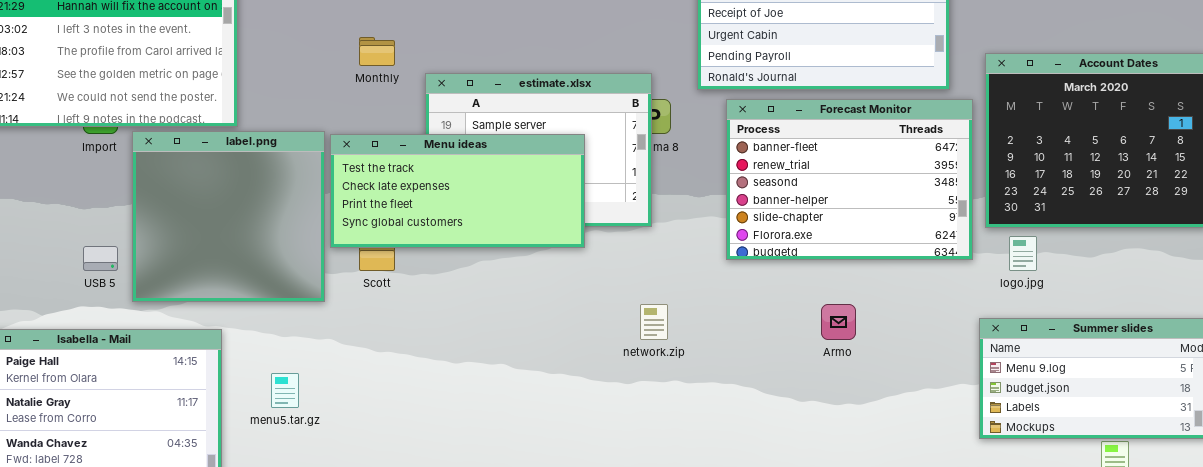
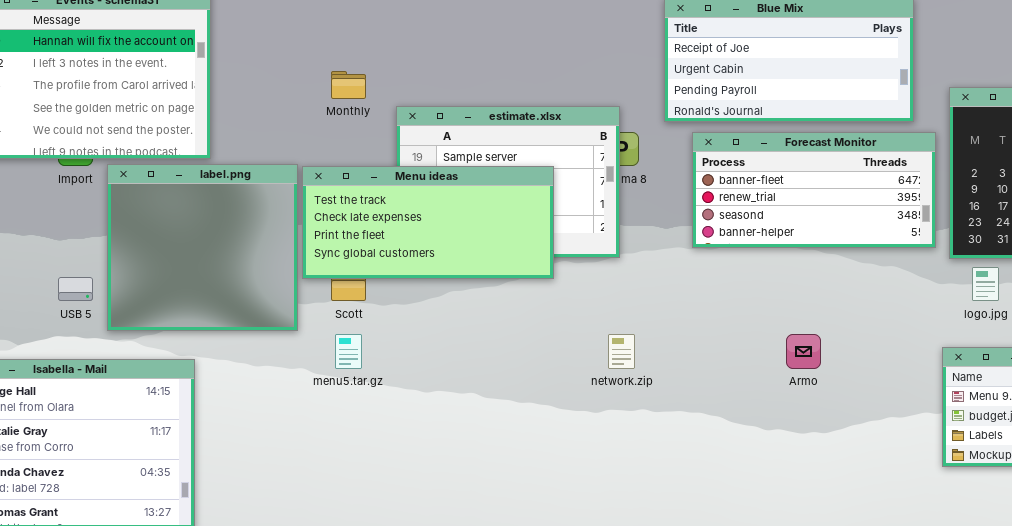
Forecast Monitor: [726,99,973,260] -> [692,132,936,248], resized
menu5.tar.gz: [271,373,299,408] -> [335,334,362,369], moved

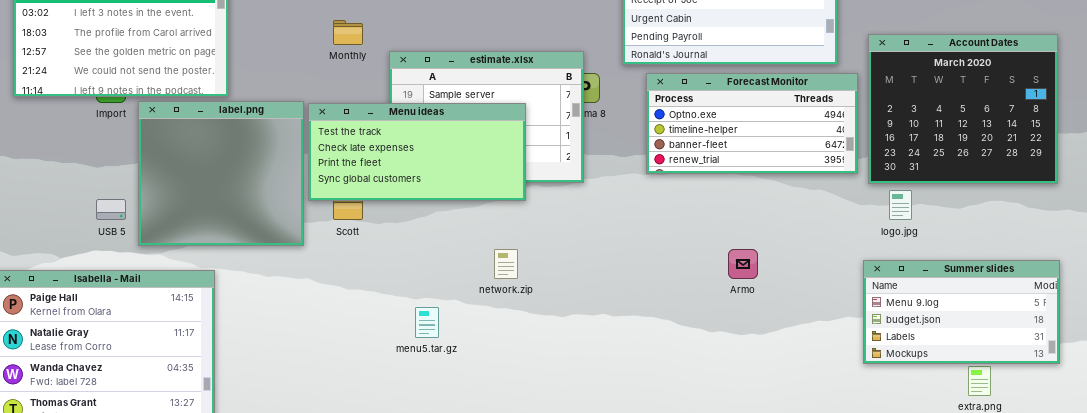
Forecast Monitor: [692,132,936,248] -> [646,73,858,174], scrolled up 2 rows
menu5.tar.gz: [335,334,362,369] -> [415,307,439,338], moved
network.zip: [608,334,635,369] -> [494,249,518,279], moved

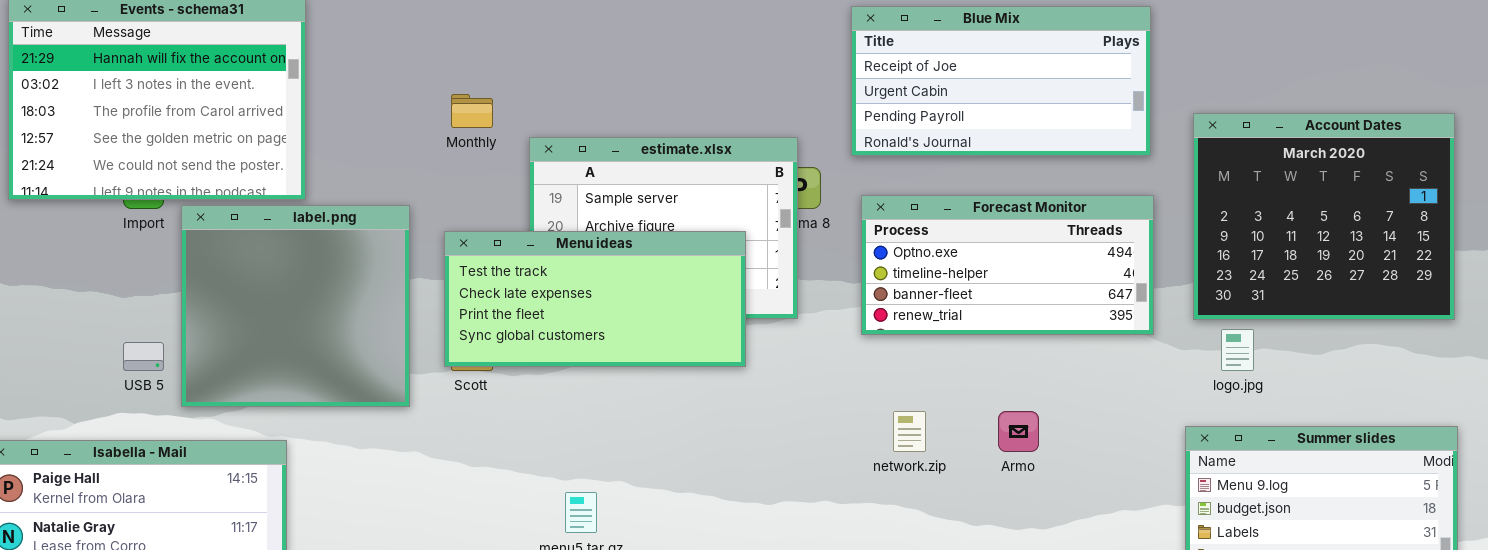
Forecast Monitor: [646,73,858,174] -> [861,195,1154,335], moved
Menu ideas: [308,103,526,201] -> [444,231,746,367], moved
network.zip: [494,249,518,279] -> [893,411,926,452], moved

